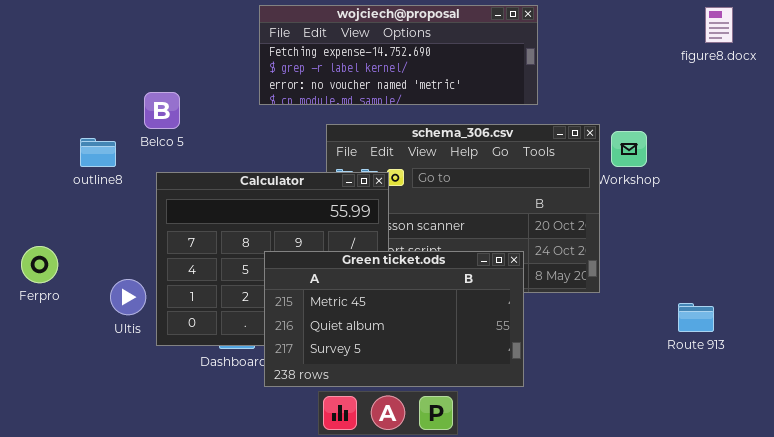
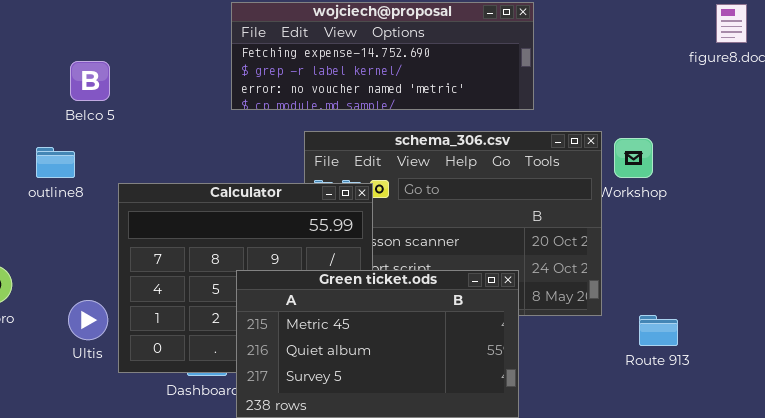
Belco 5: [144,92,180,129] -> [70,61,110,101], moved
Route 913: [678,303,714,332] -> [639,315,678,346], moved

